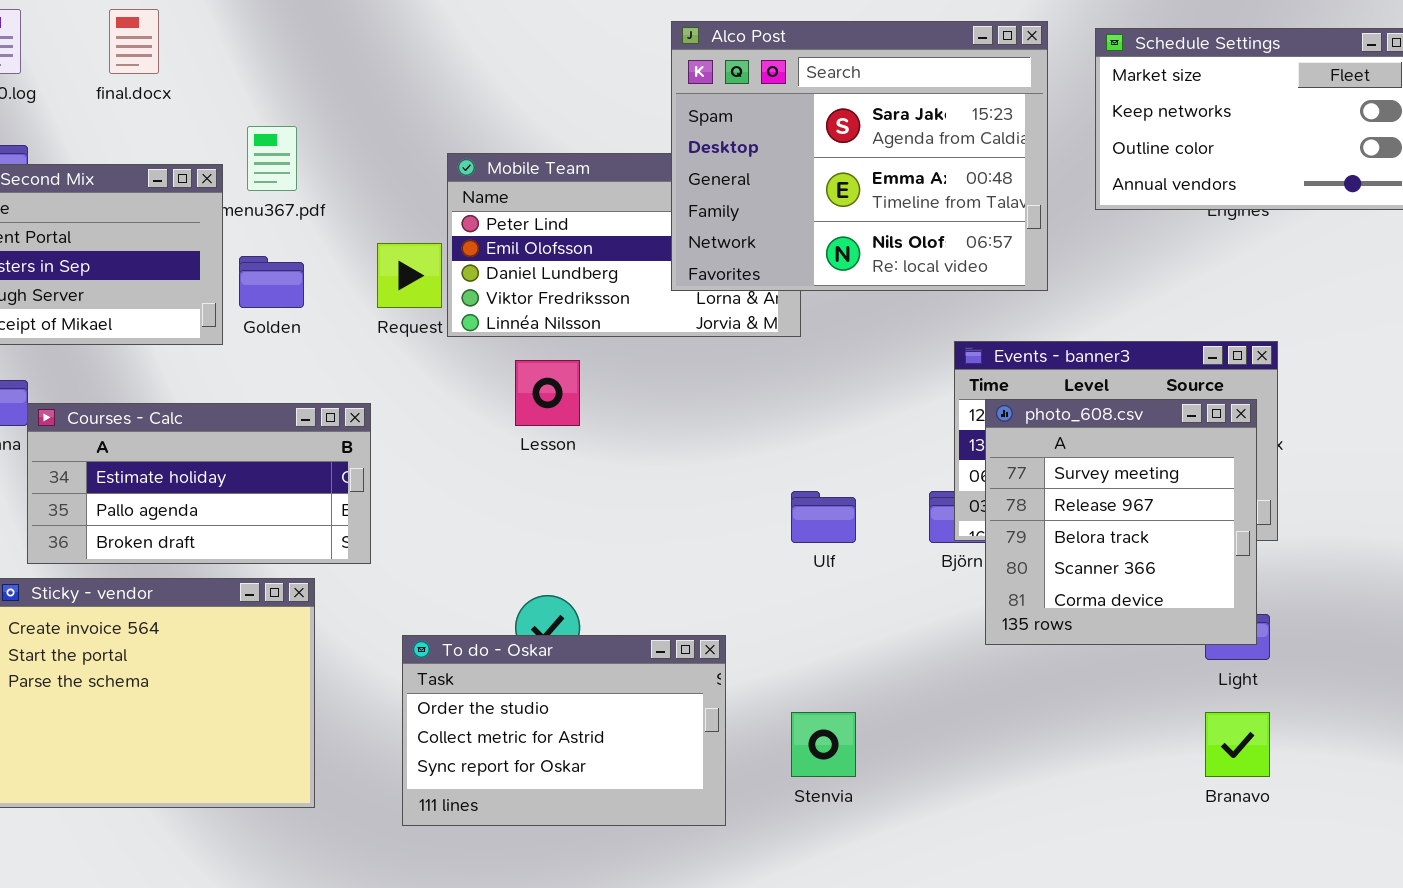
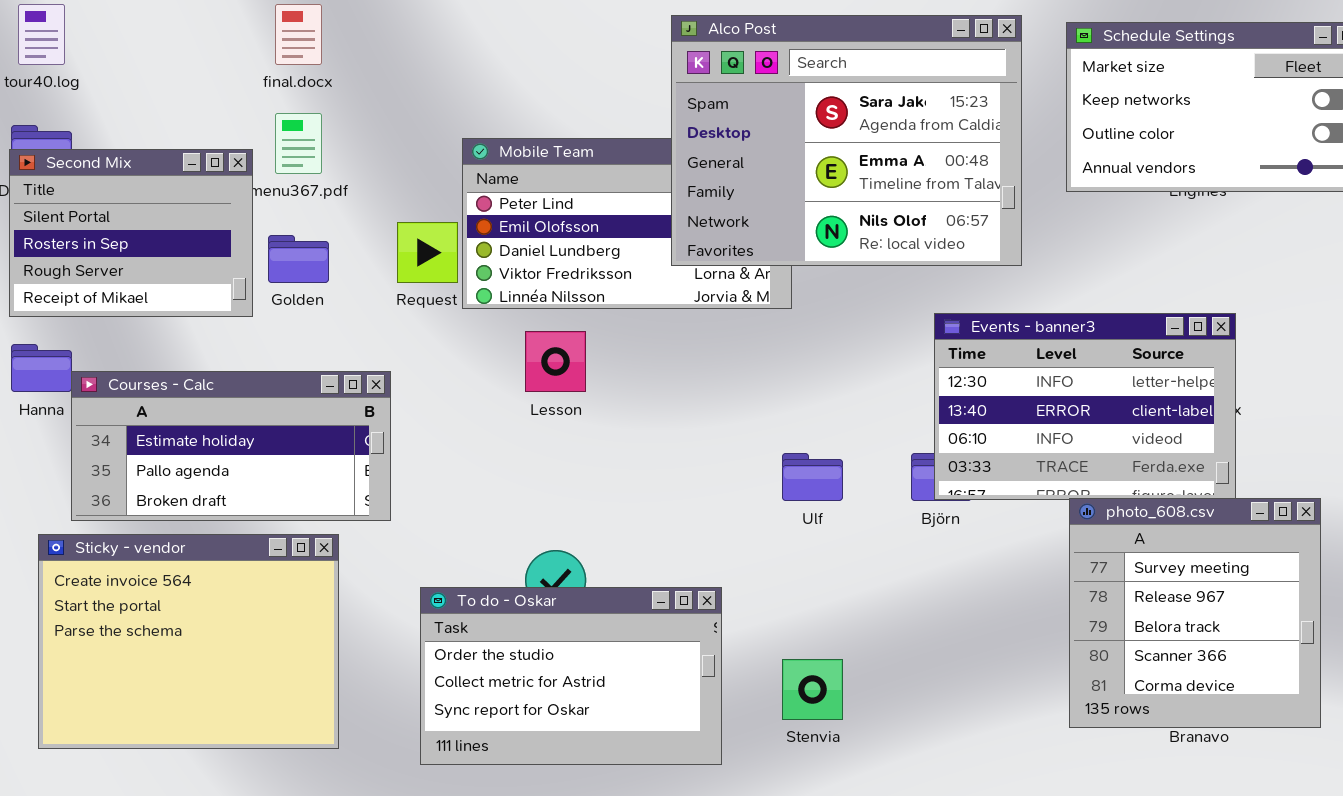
final.docx: [109,9,159,74] -> [275,4,322,65], moved
photo_608.csv: [985,399,1257,645] -> [1069,498,1321,728], moved

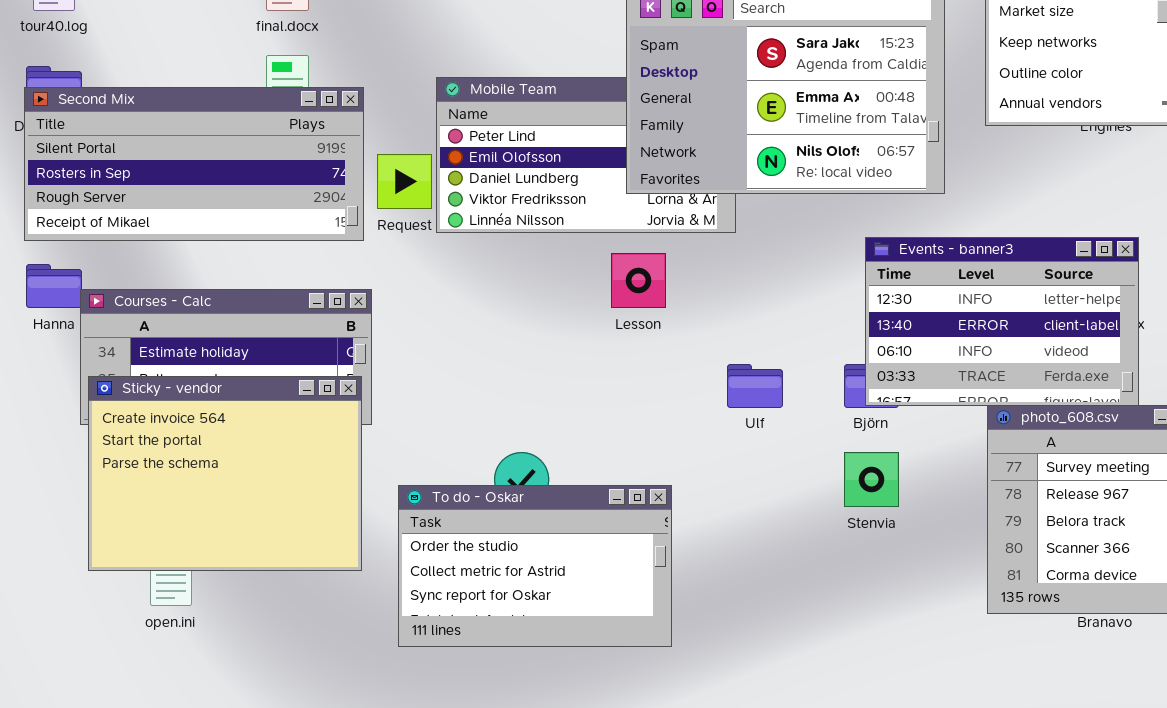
Second Mix: [9,149,253,317] -> [24,87,364,241], resized
Lesson: [525,331,586,392] -> [611,253,666,308], moved
Sticky - vendor: [38,534,339,749] -> [88,376,362,571], moved
Stenvia: [782,659,843,720] -> [844,452,899,507], moved

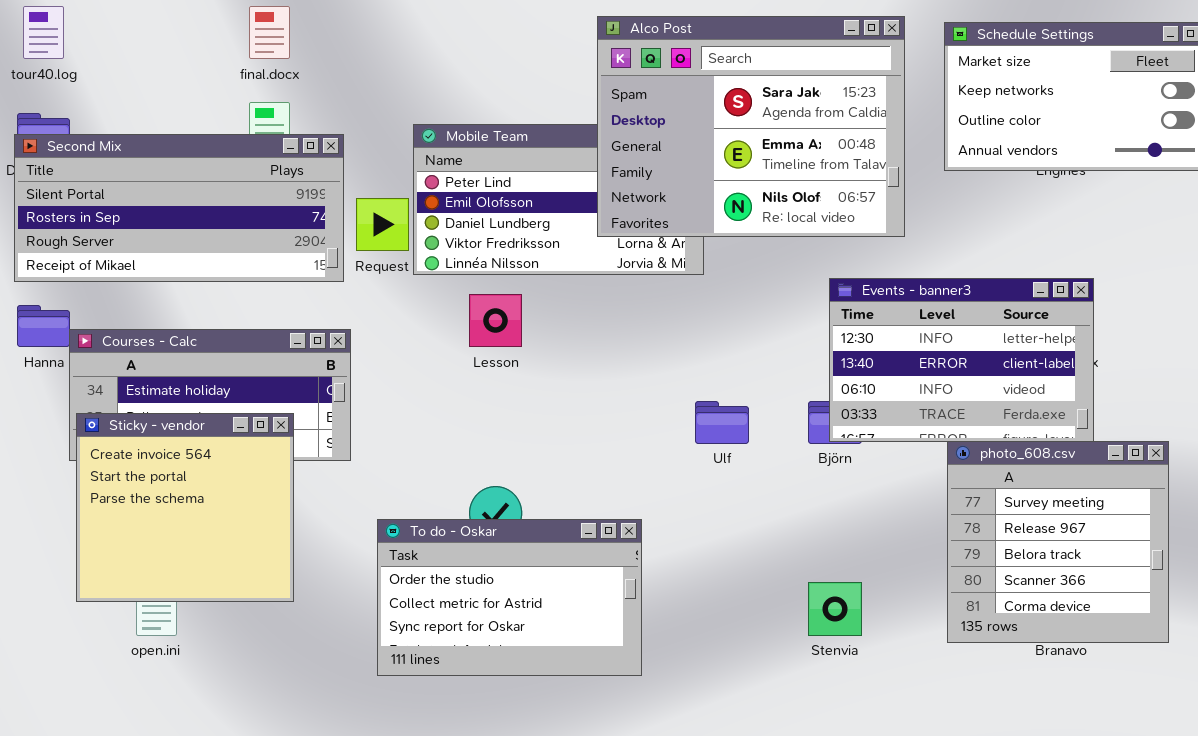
Lesson: [611,253,666,308] -> [469,294,522,347], moved
Sticky - vendor: [88,376,362,571] -> [76,413,294,602], resized
Stenvia: [844,452,899,507] -> [808,582,862,636], moved

